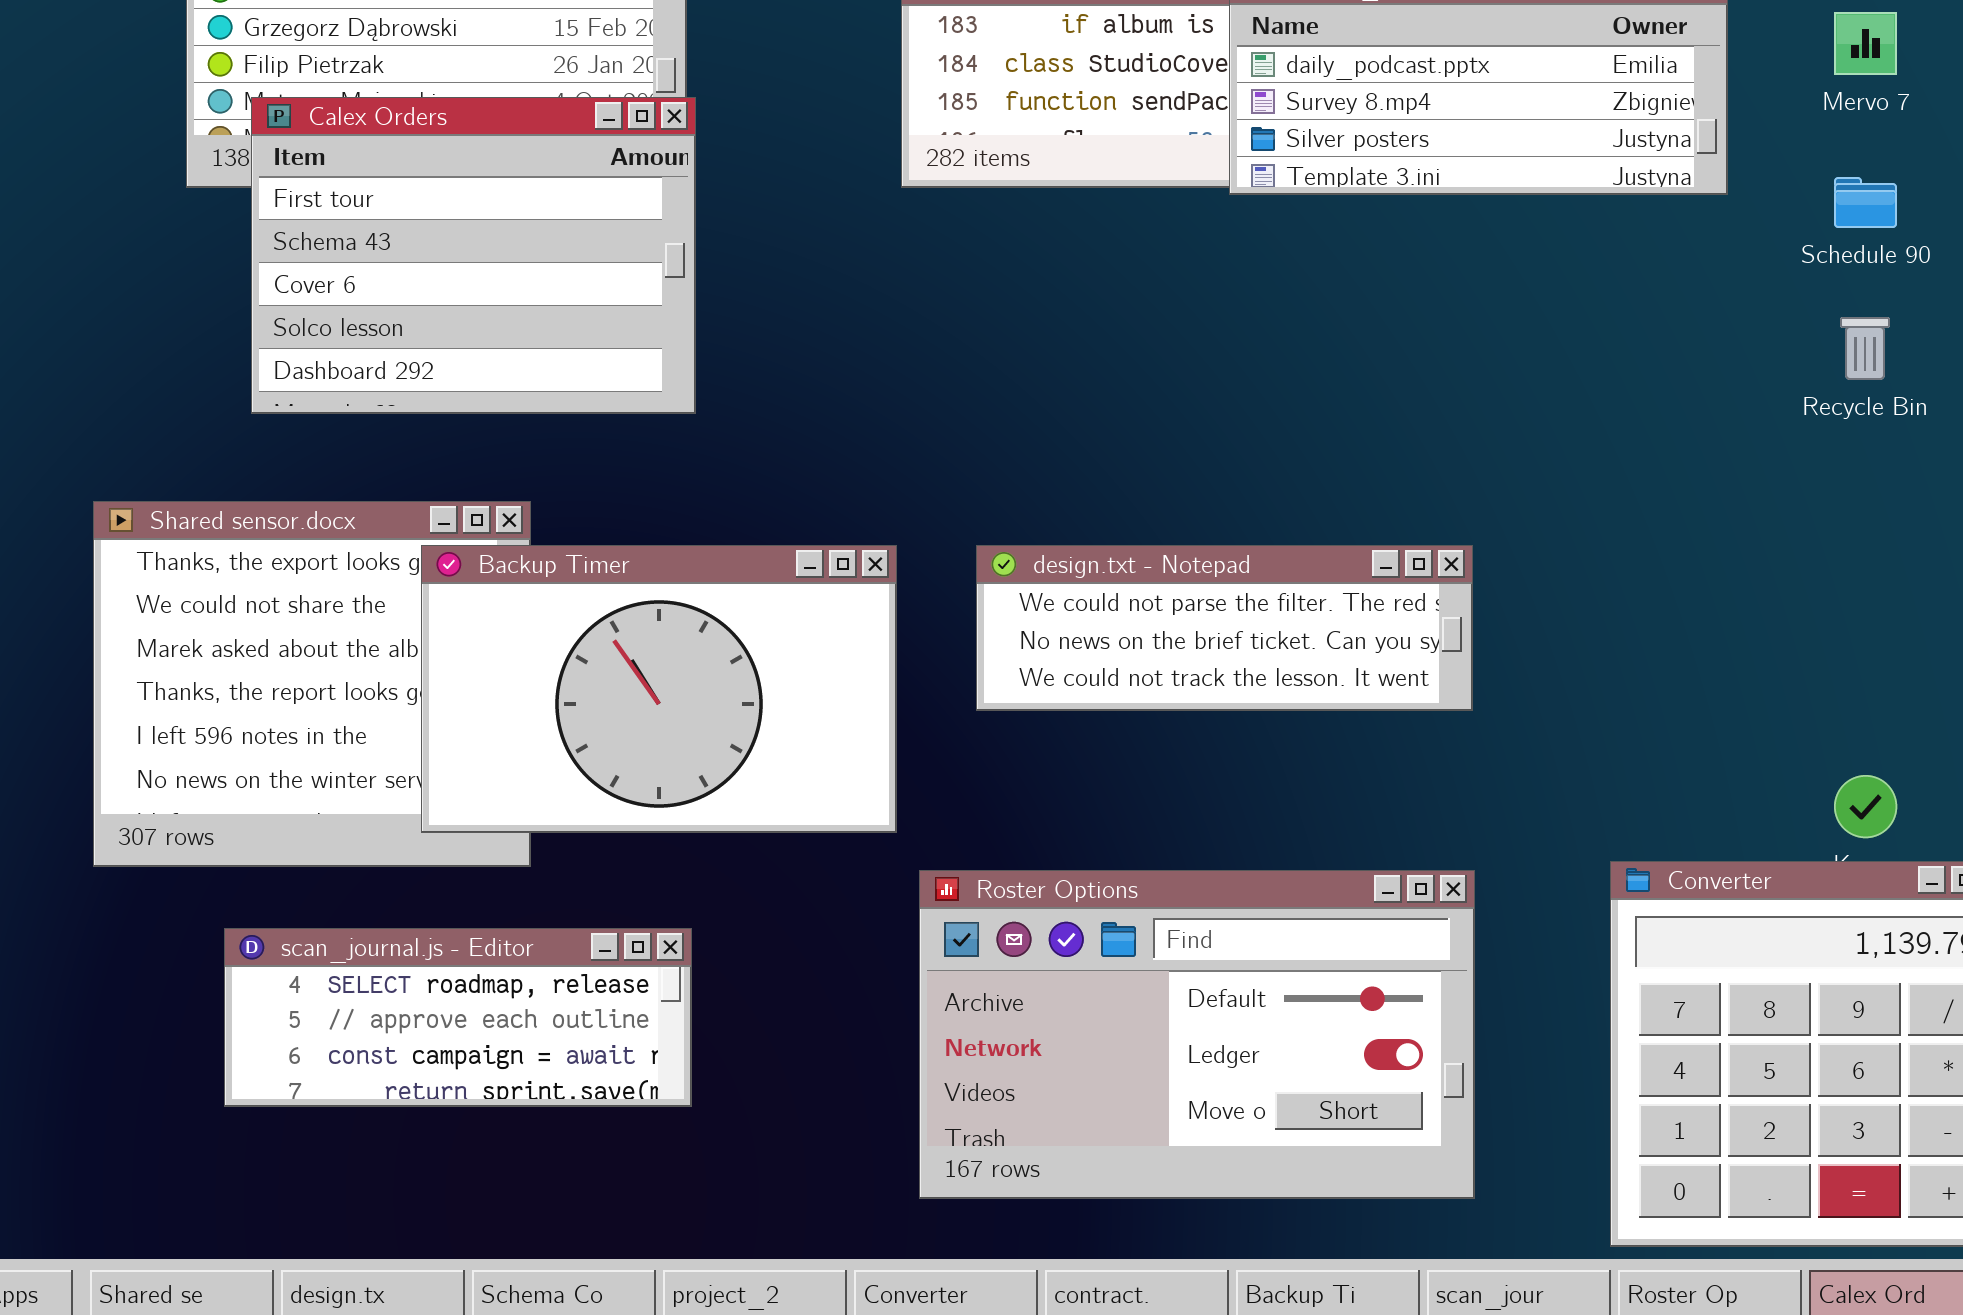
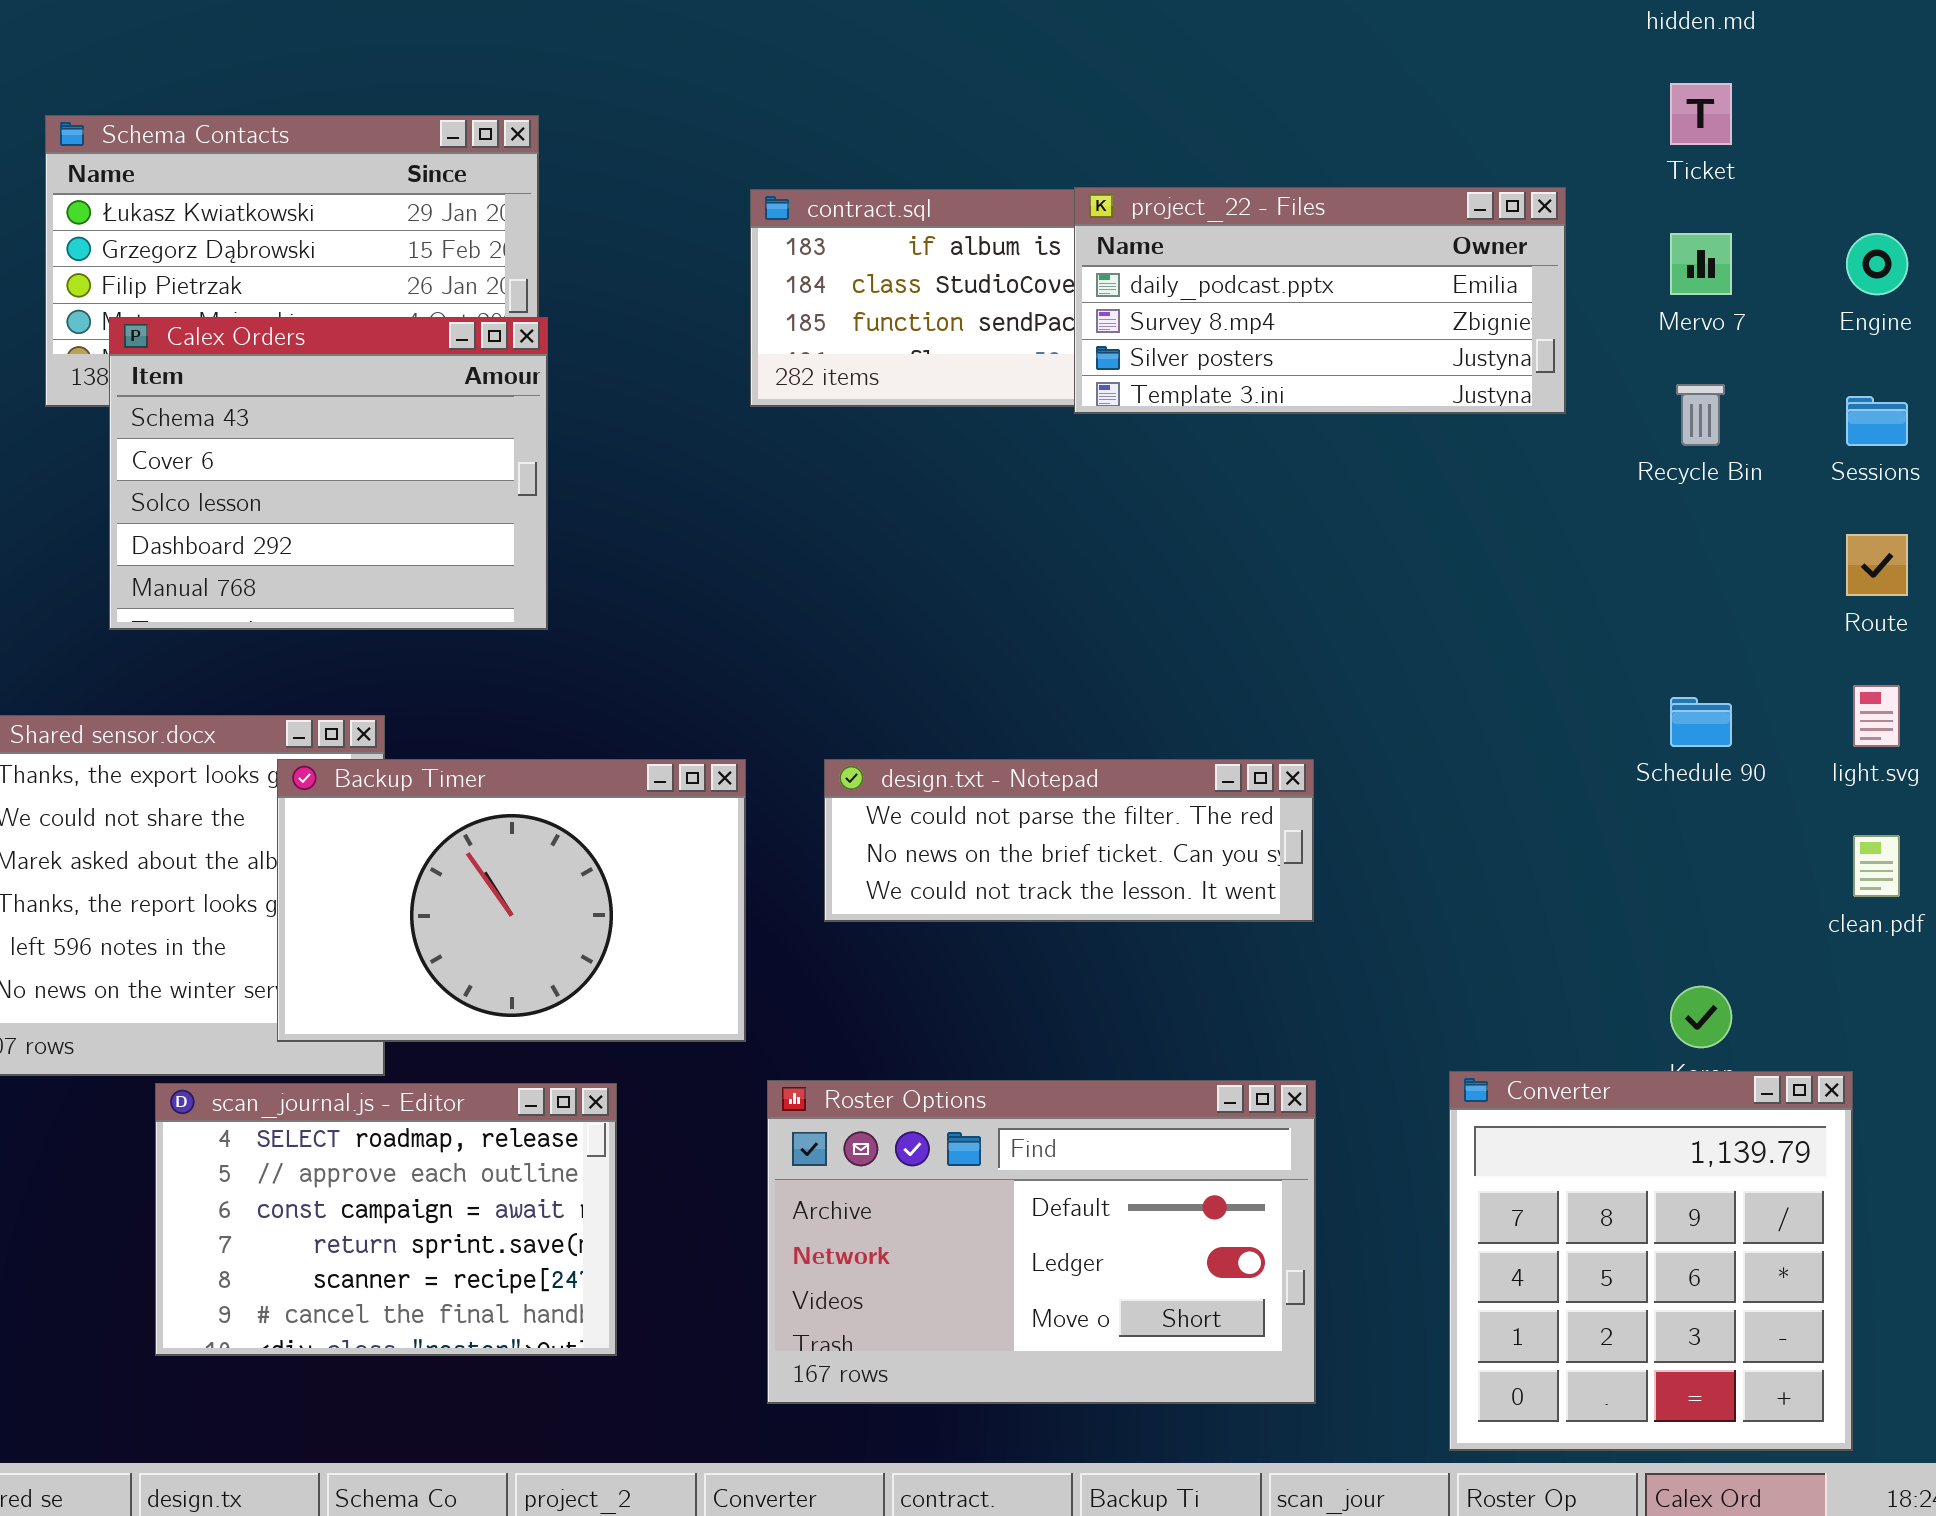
Calex Orders: [251,97,696,414] -> [109,317,548,630], scrolled down 1 row
Schedule 90: [1834,177,1897,228] -> [1670,697,1732,747], moved
Recycle Bin: [1840,317,1890,380] -> [1676,384,1725,446], moved
scan_journal.js - Editor: [224,928,692,1107] -> [155,1083,617,1356], moved, resized

